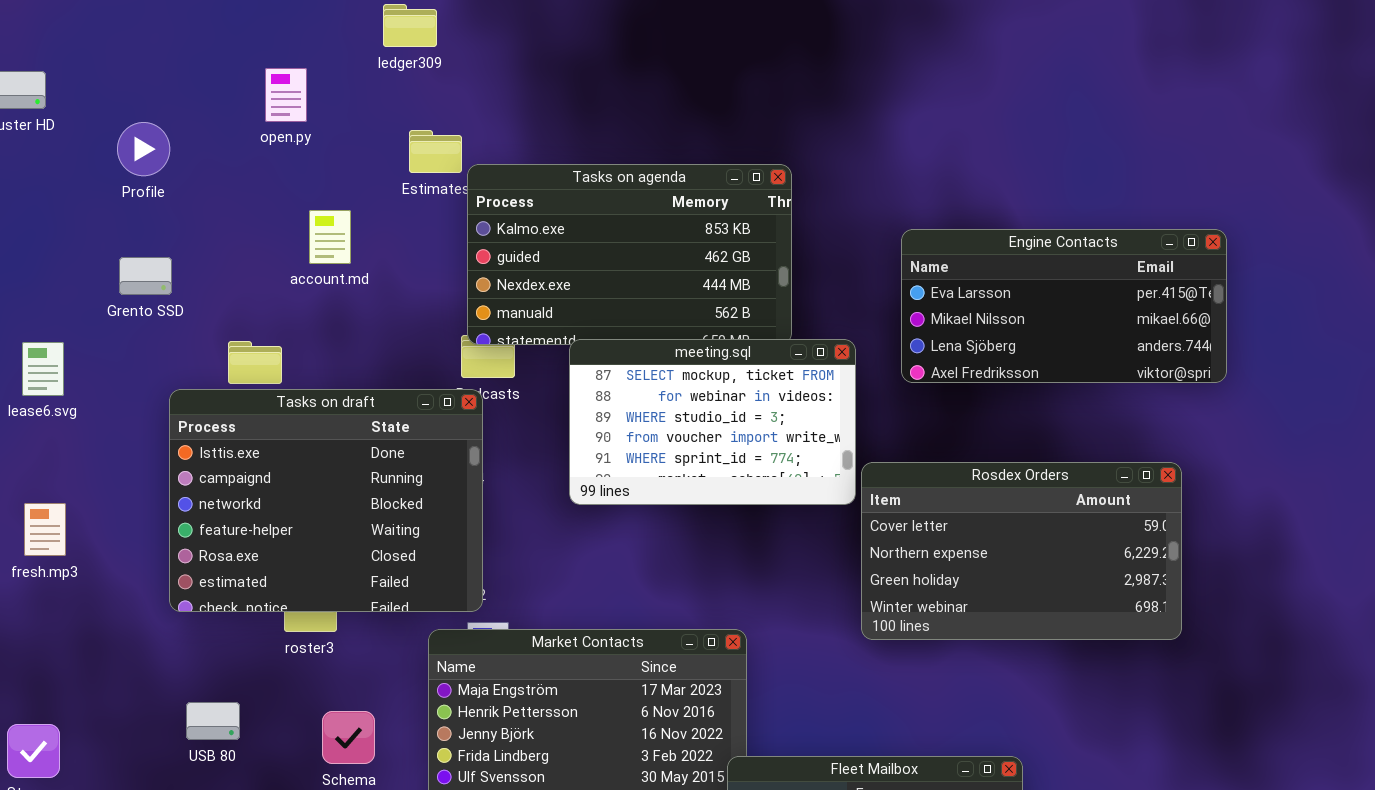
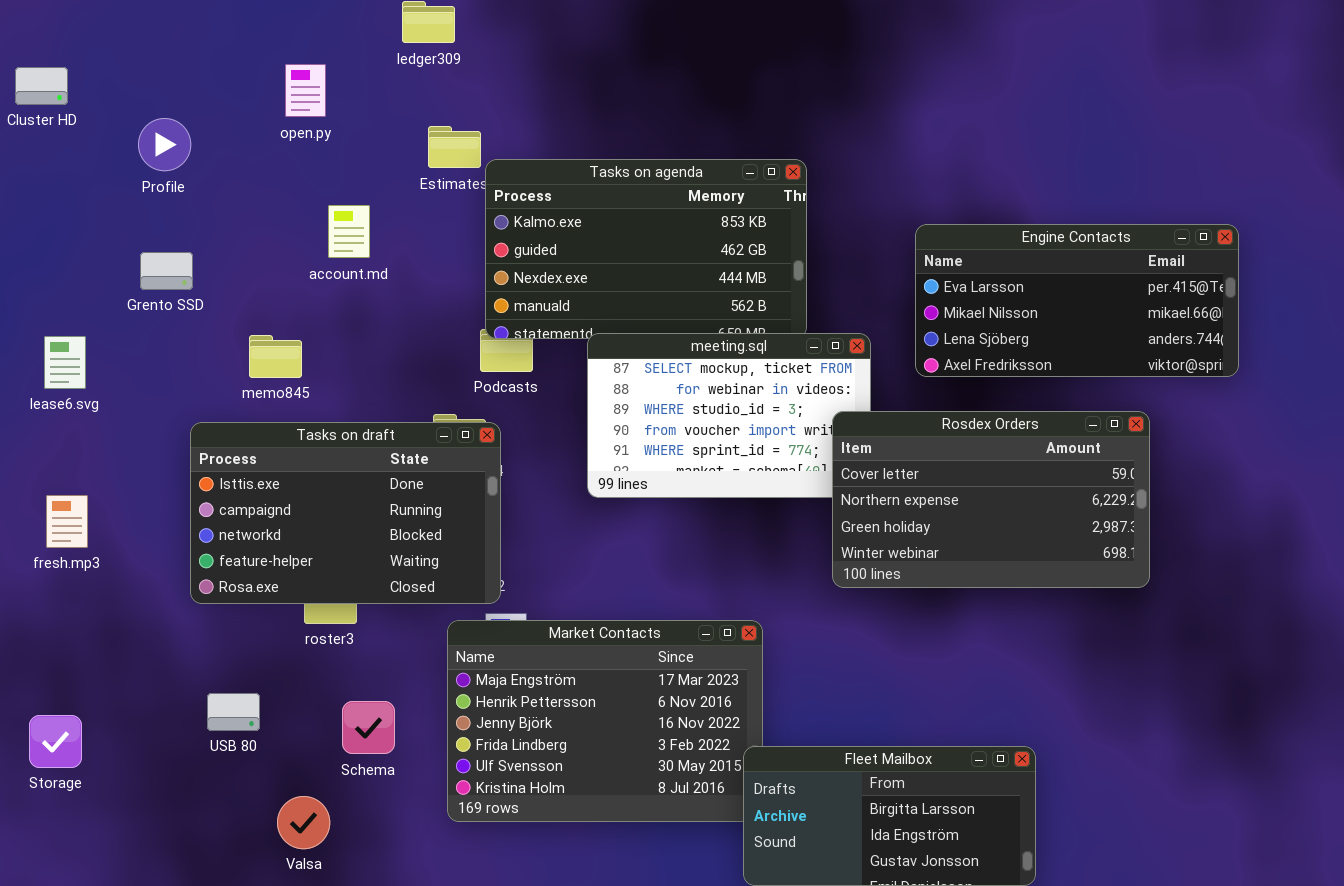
Tasks on draft: [169,389,483,612] -> [190,422,501,604], resized
Rosdex Orders: [861,462,1182,640] -> [832,411,1150,588], moved

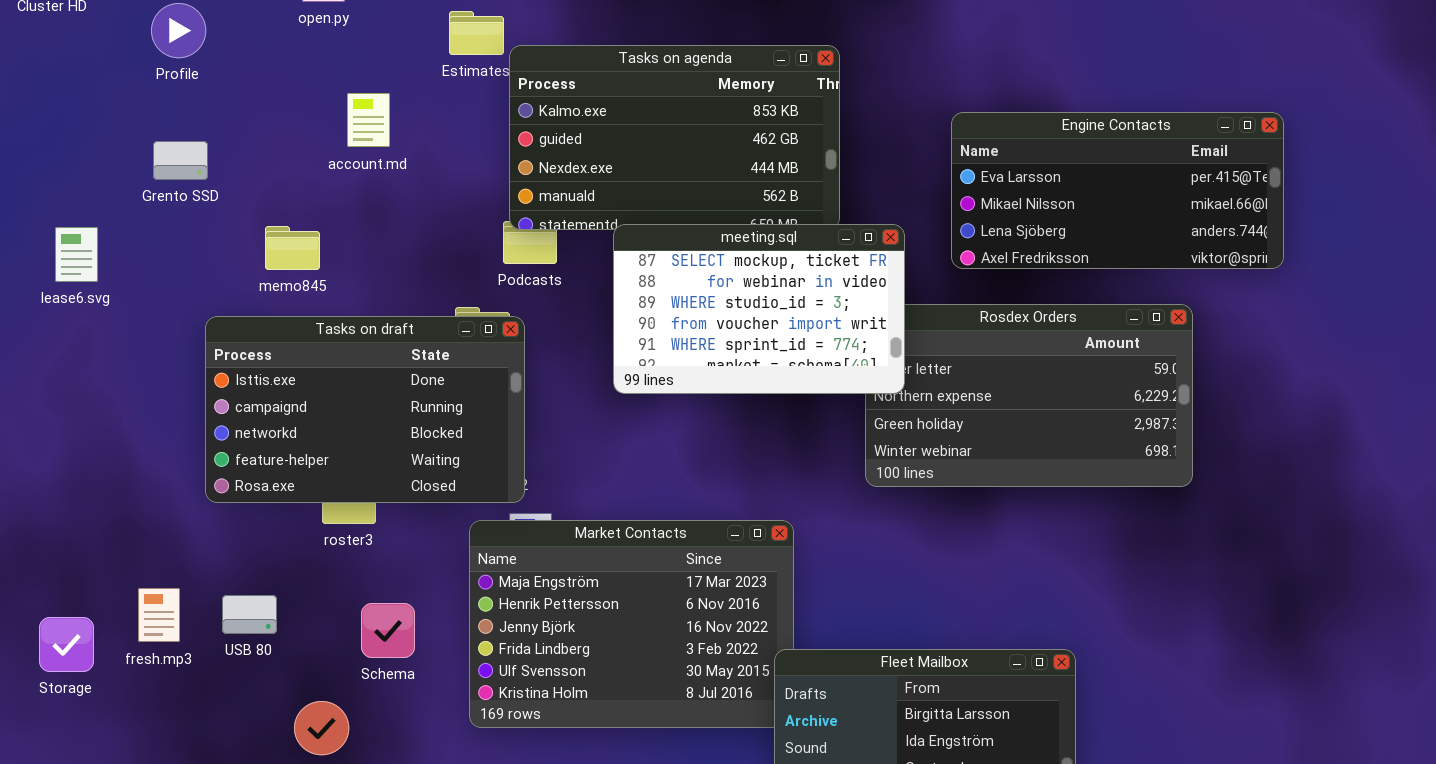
meeting.sql: [587,333,871,498] -> [613,224,905,394], raised
fresh.mp3: [46,495,88,548] -> [138,588,180,642], moved

